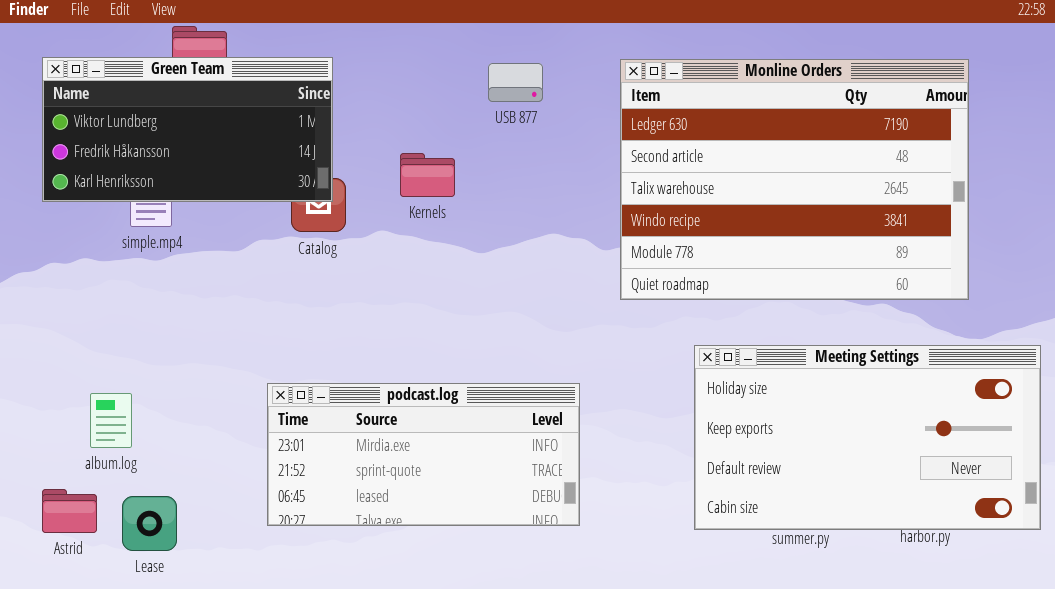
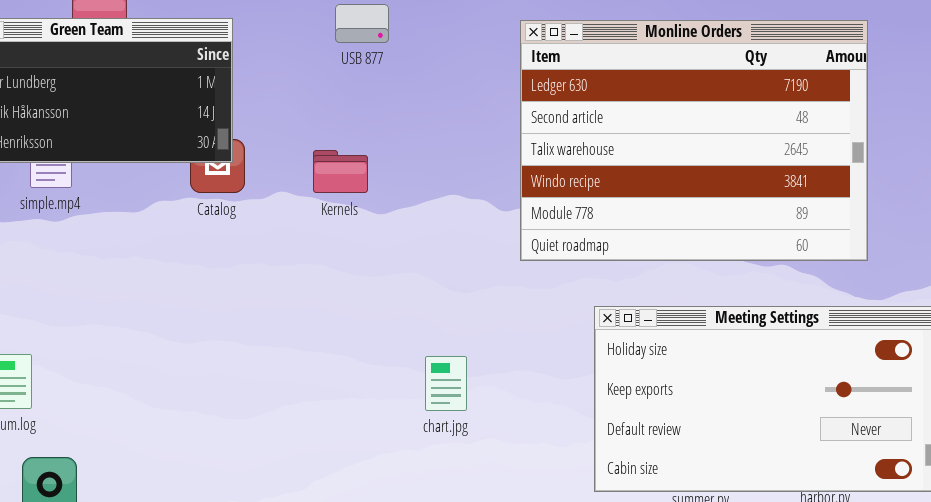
USB 877: [488,63,543,102] -> [335,4,389,43], moved
Kernels: [400,153,455,197] -> [313,150,368,193], moved
podcast.log: [267,383,580,526] -> none, closed

